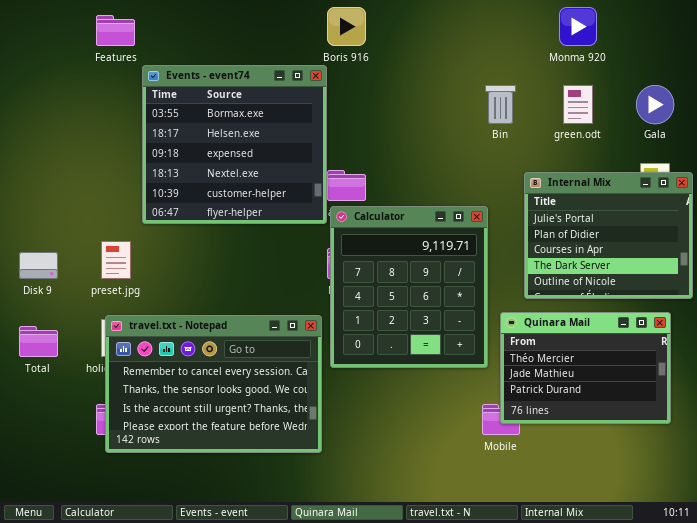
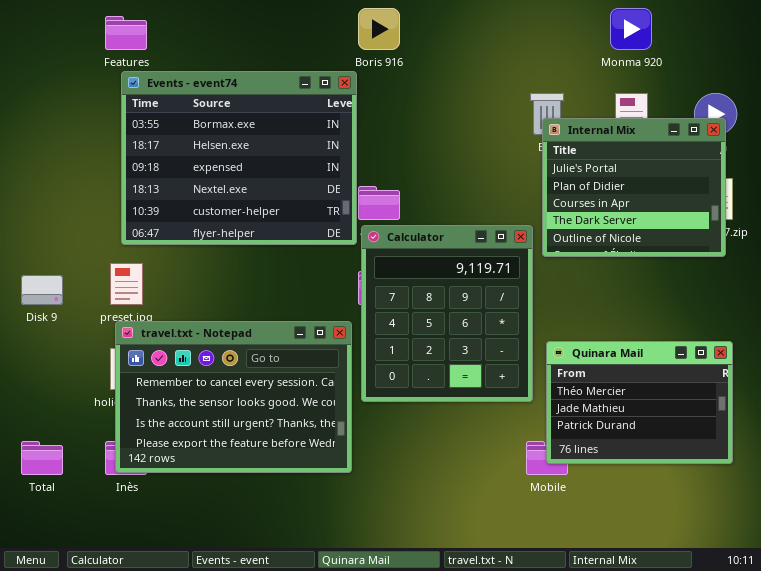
Events - event74: [142,65,327,224] -> [121,71,357,245], resized
Internal Mix: [524,172,693,299] -> [542,118,726,257], moved
travel.txt - Notepad: [105,315,322,453] -> [115,321,352,473], moved
Total: [19,326,58,357] -> [21,441,63,475], moved

